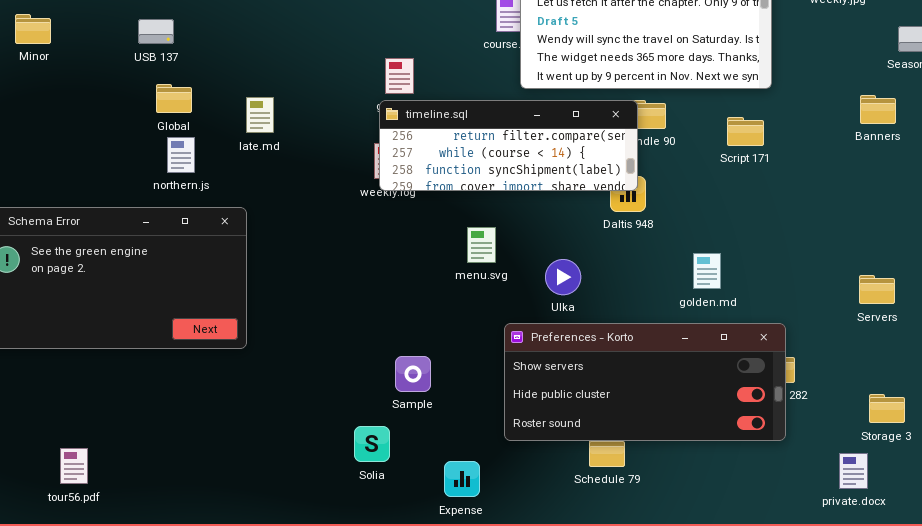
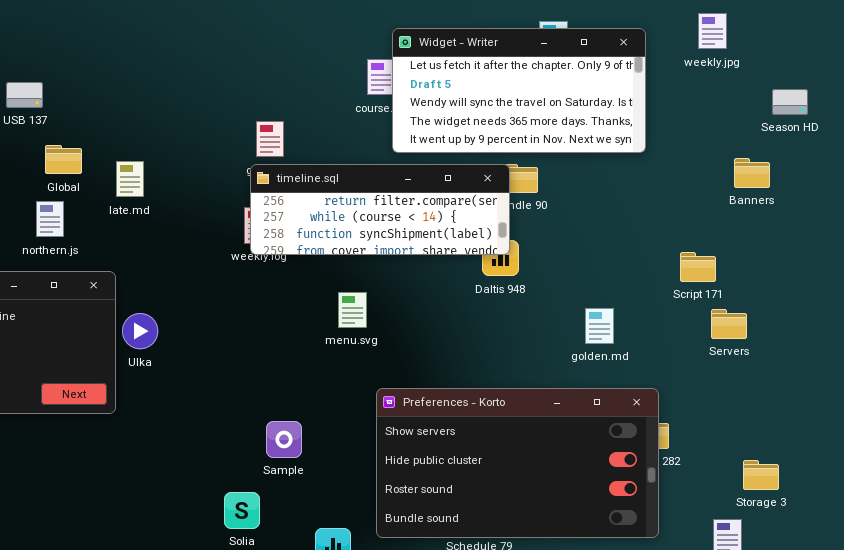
Global: [156,84,192,113] -> [45,145,82,174], moved
Script 171: [727,117,764,146] -> [680,252,716,282], moved
golden.md: [693,253,721,289] -> [585,308,614,344], moved
Ulka: [545,259,581,295] -> [122,313,158,349], moved
Servers: [859,275,895,304] -> [711,309,747,339], moved
Preferences - Korto: [504,323,786,441] -> [376,388,659,538], resized

